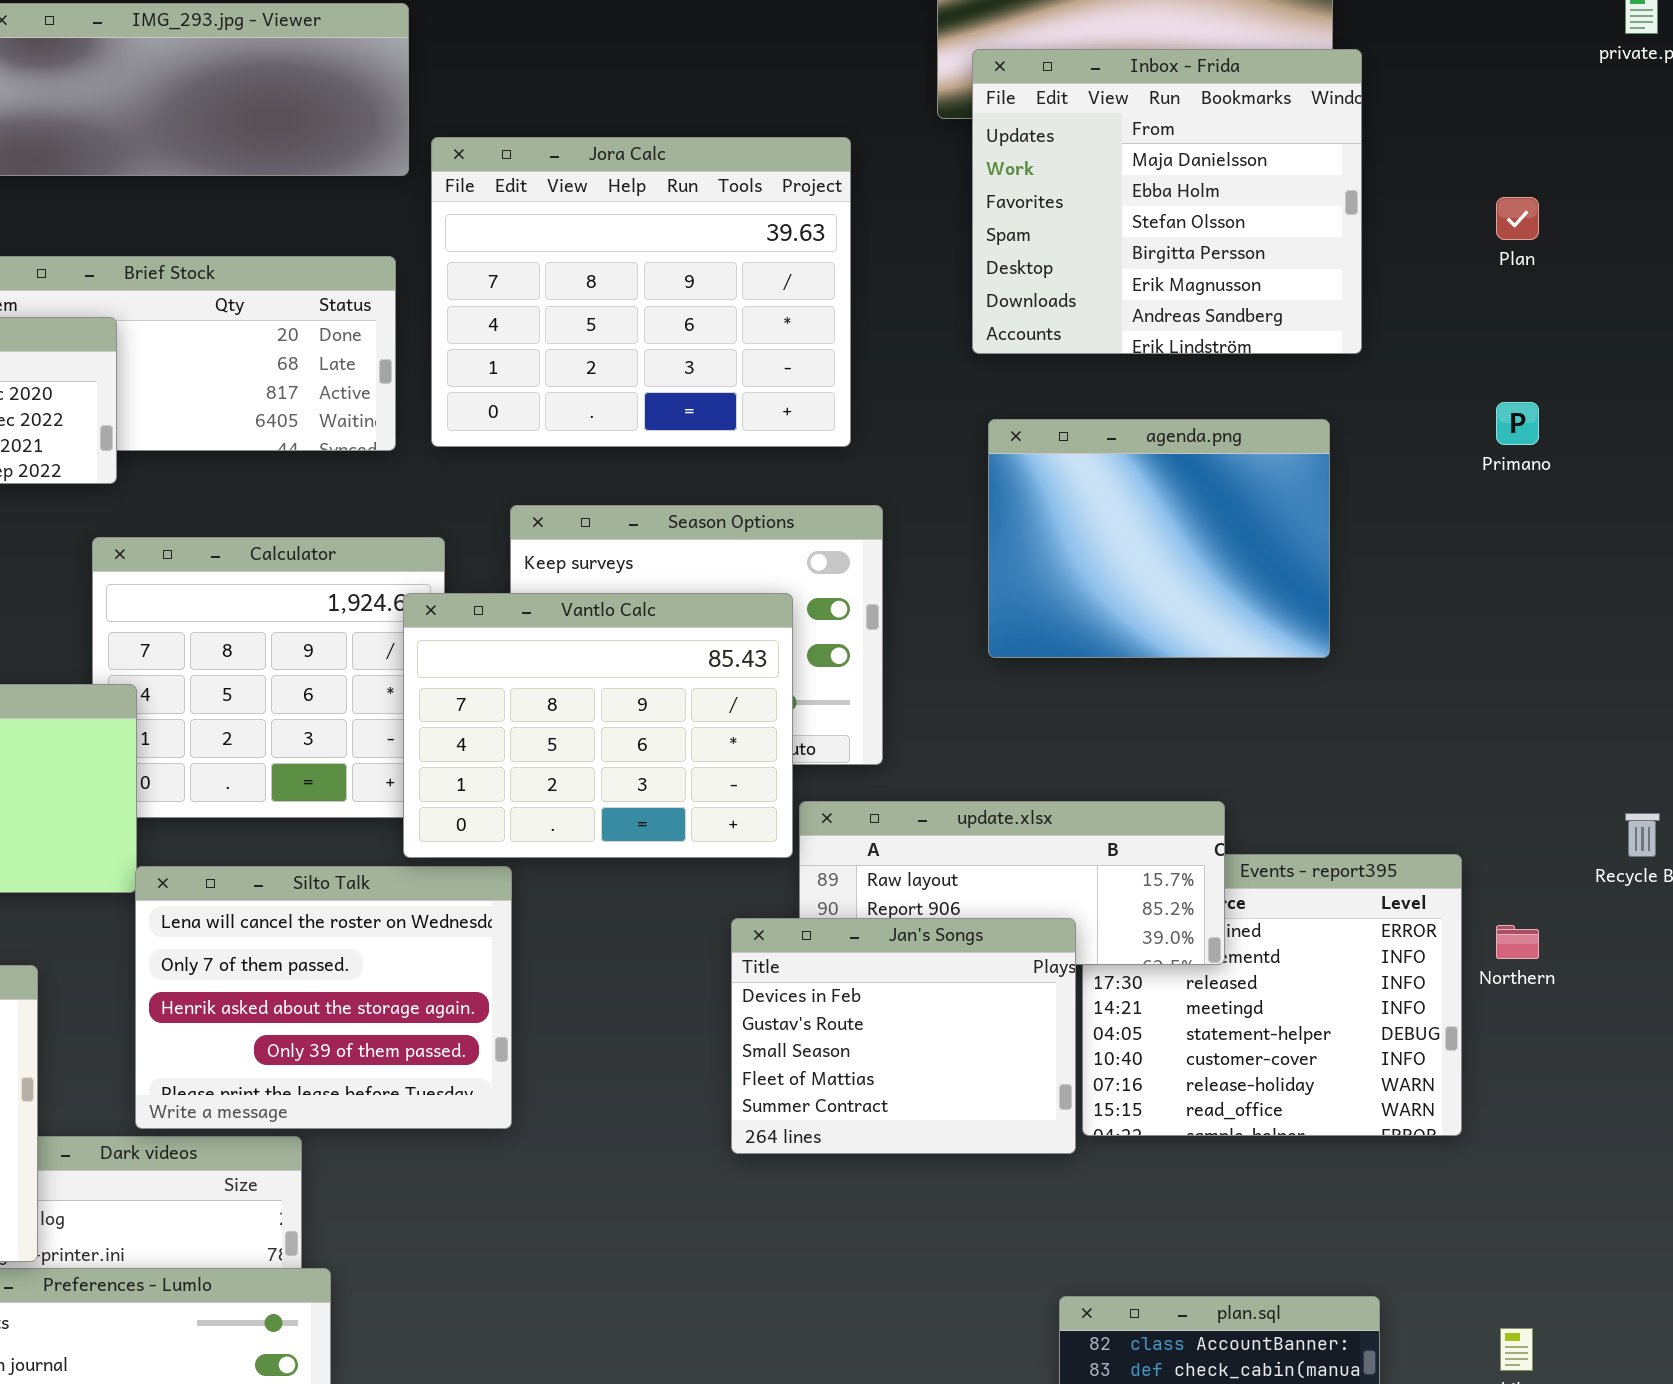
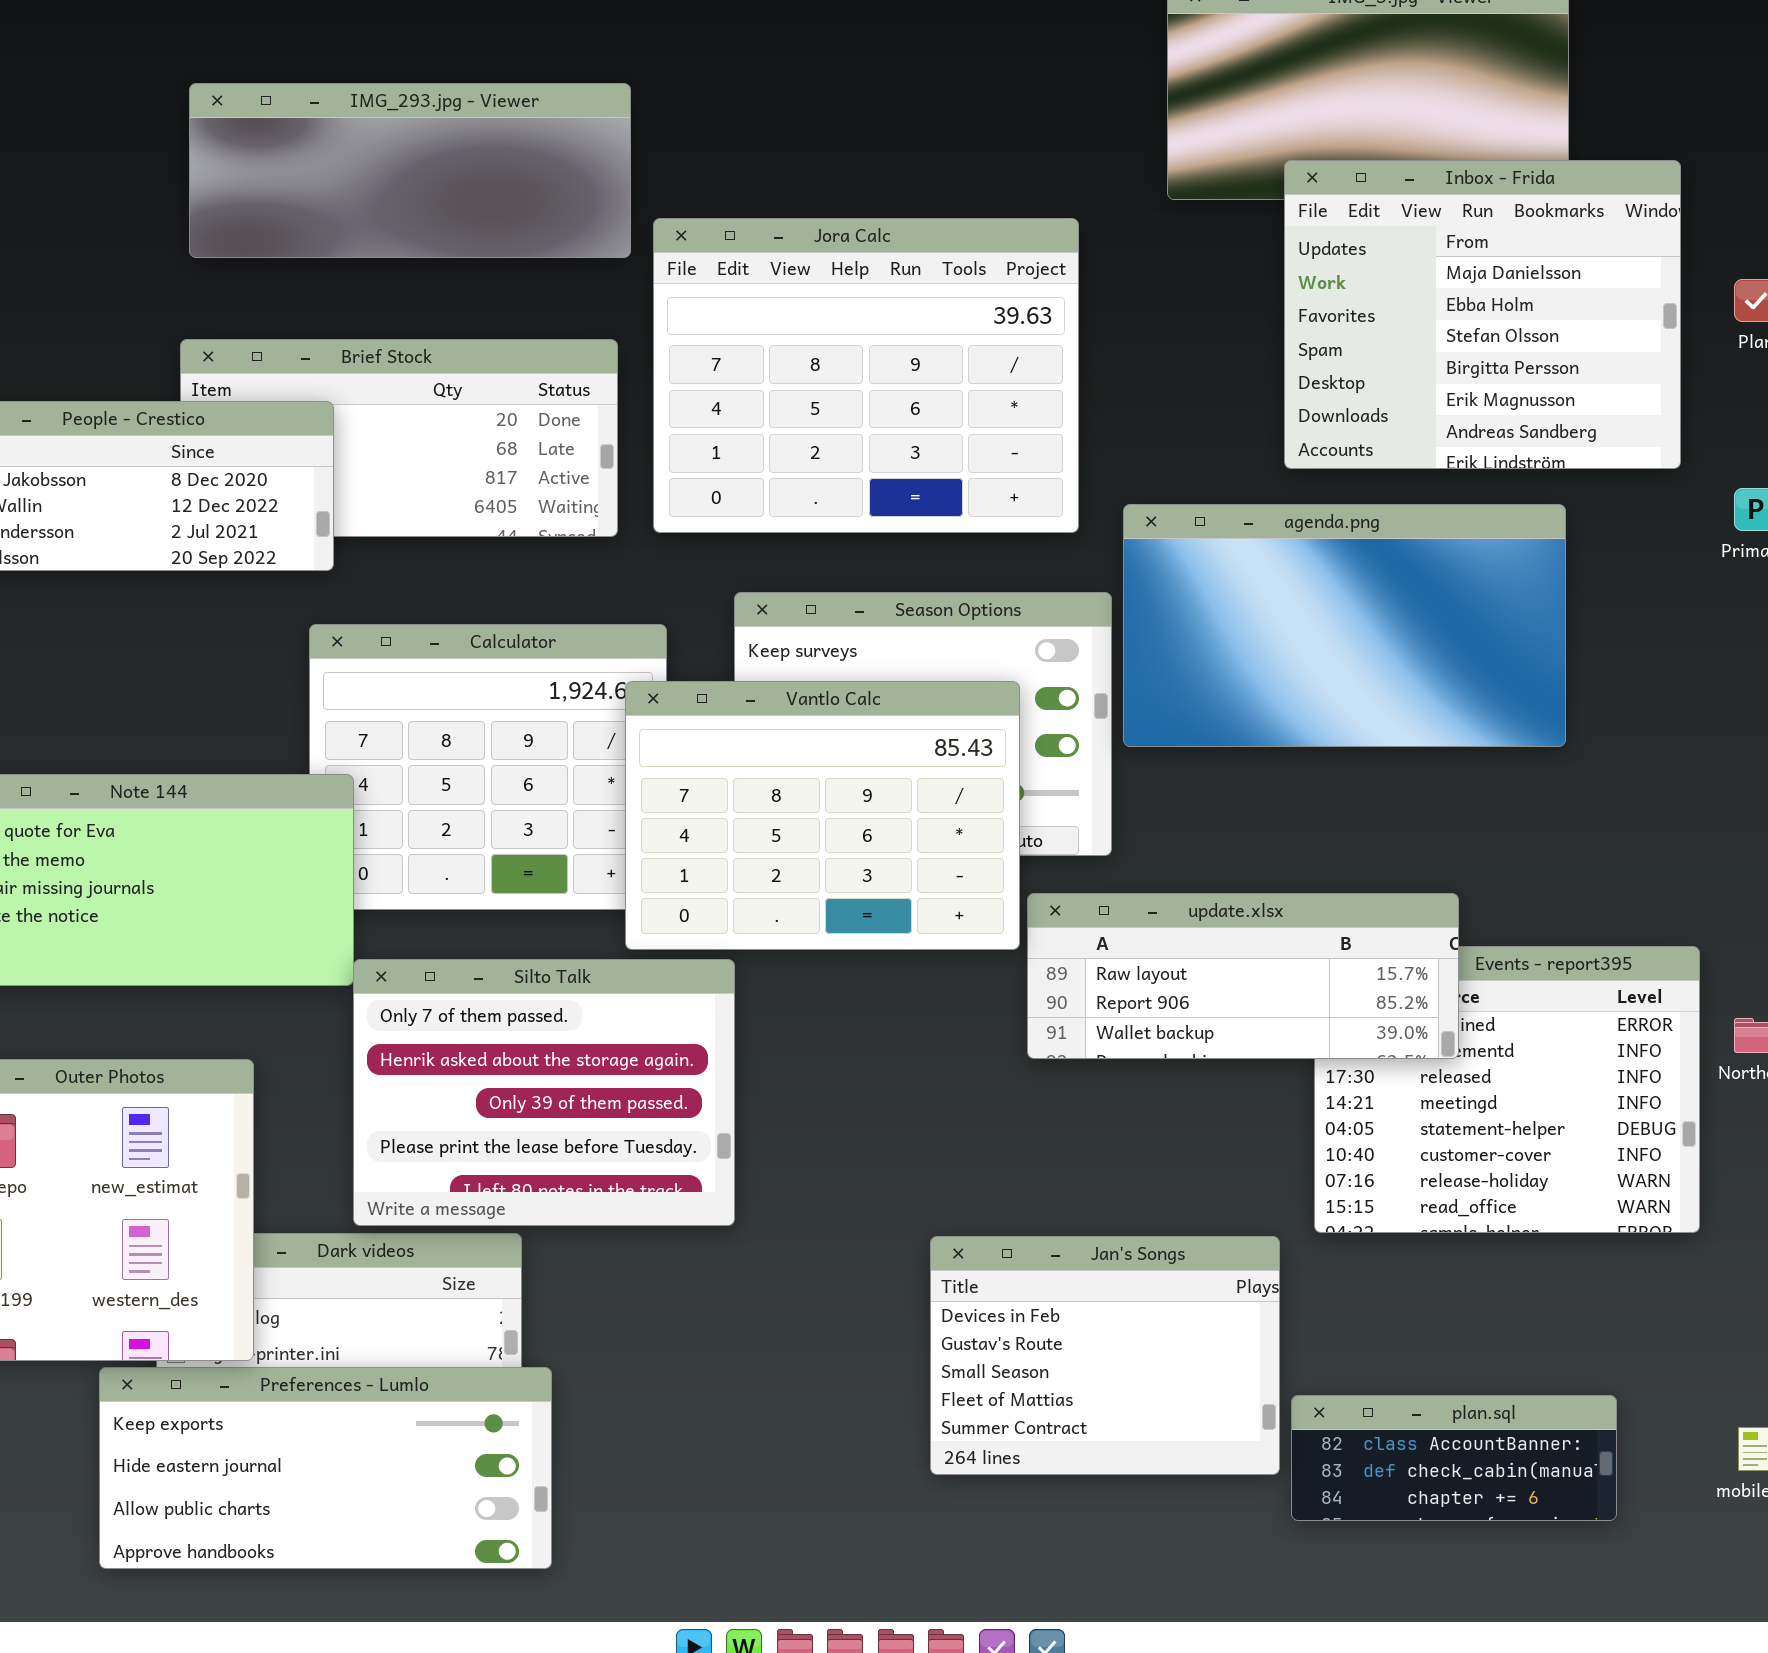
Inbox - Frida: [972,49,1362,354] -> [1284,160,1681,469], moved
agenda.png: [988,419,1330,658] -> [1123,504,1566,747], resized
Silto Talk: [135,866,512,1129] -> [353,959,735,1226], scrolled down 1 row
Jan's Songs: [731,918,1076,1154] -> [930,1236,1280,1475], moved

